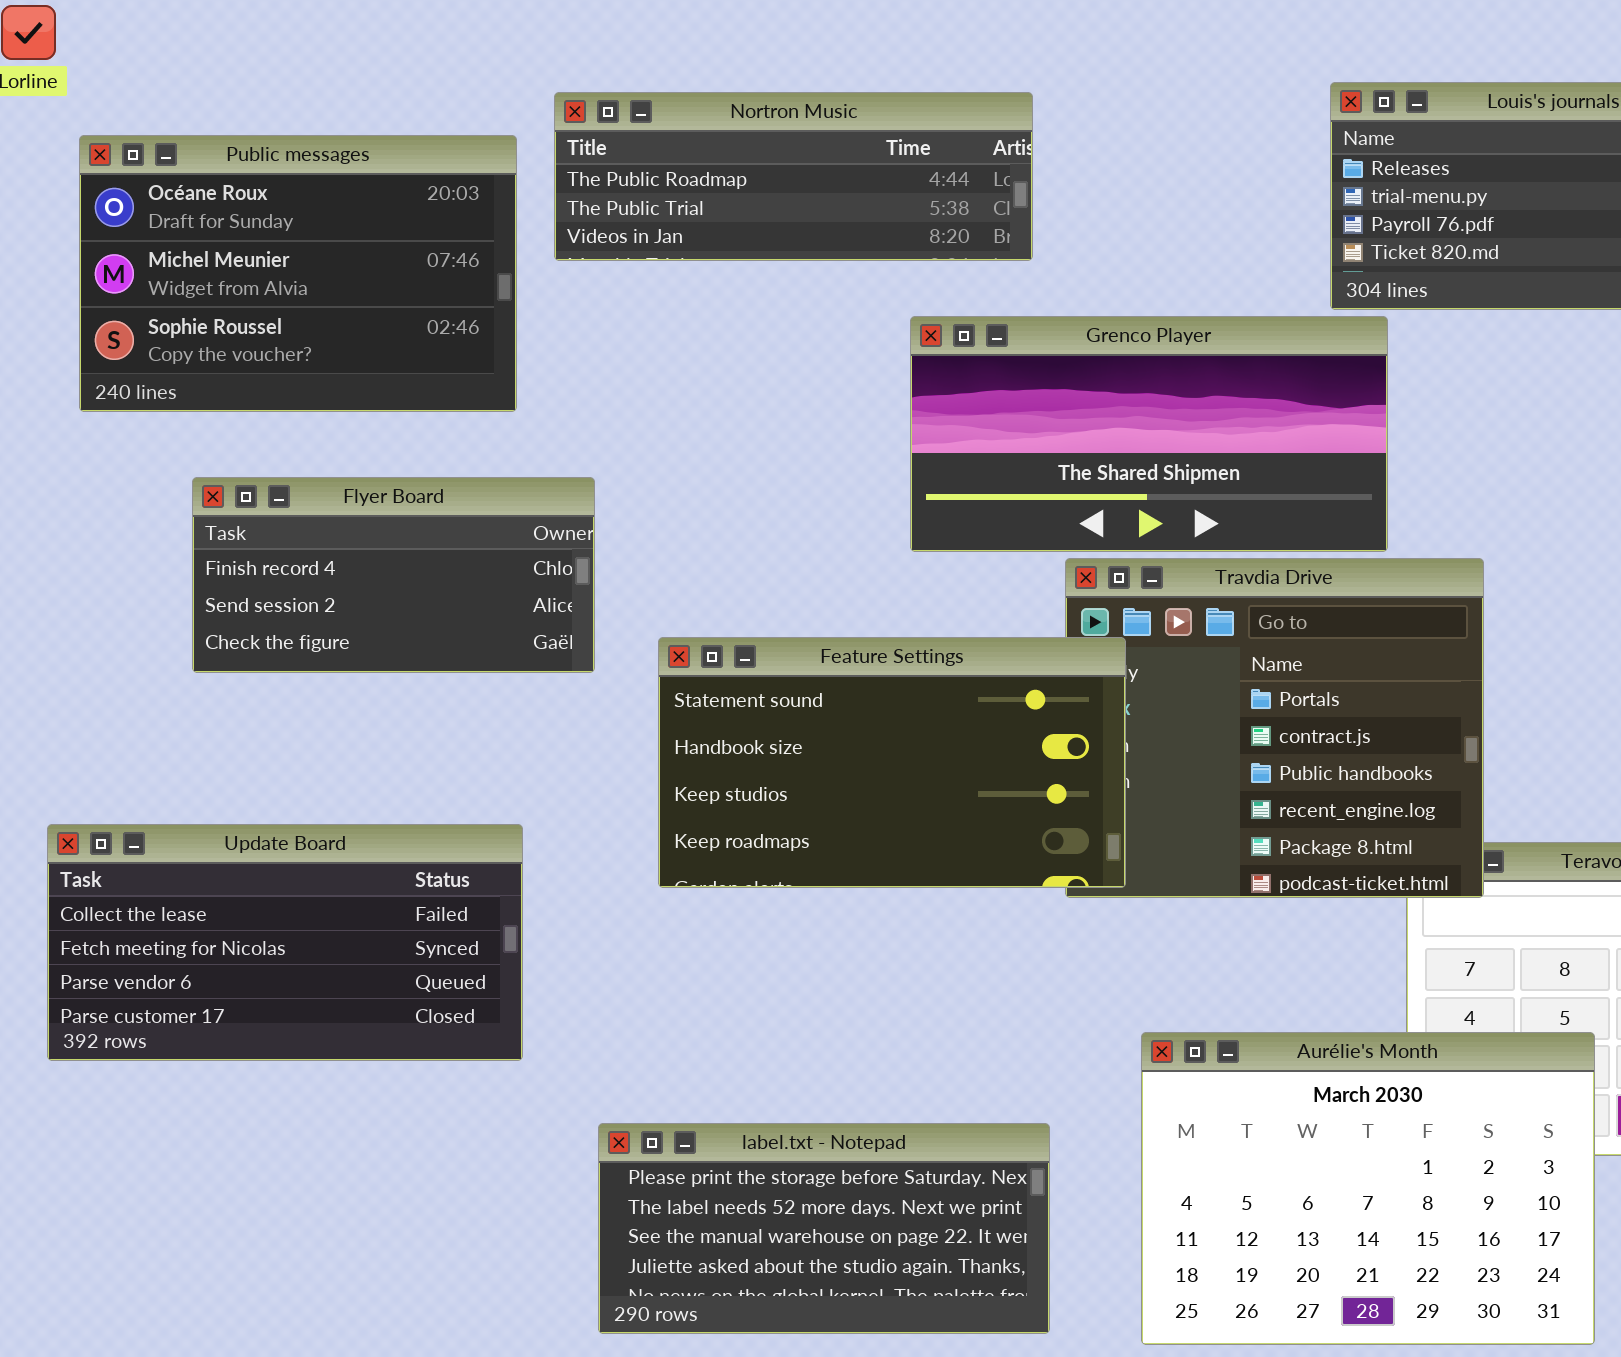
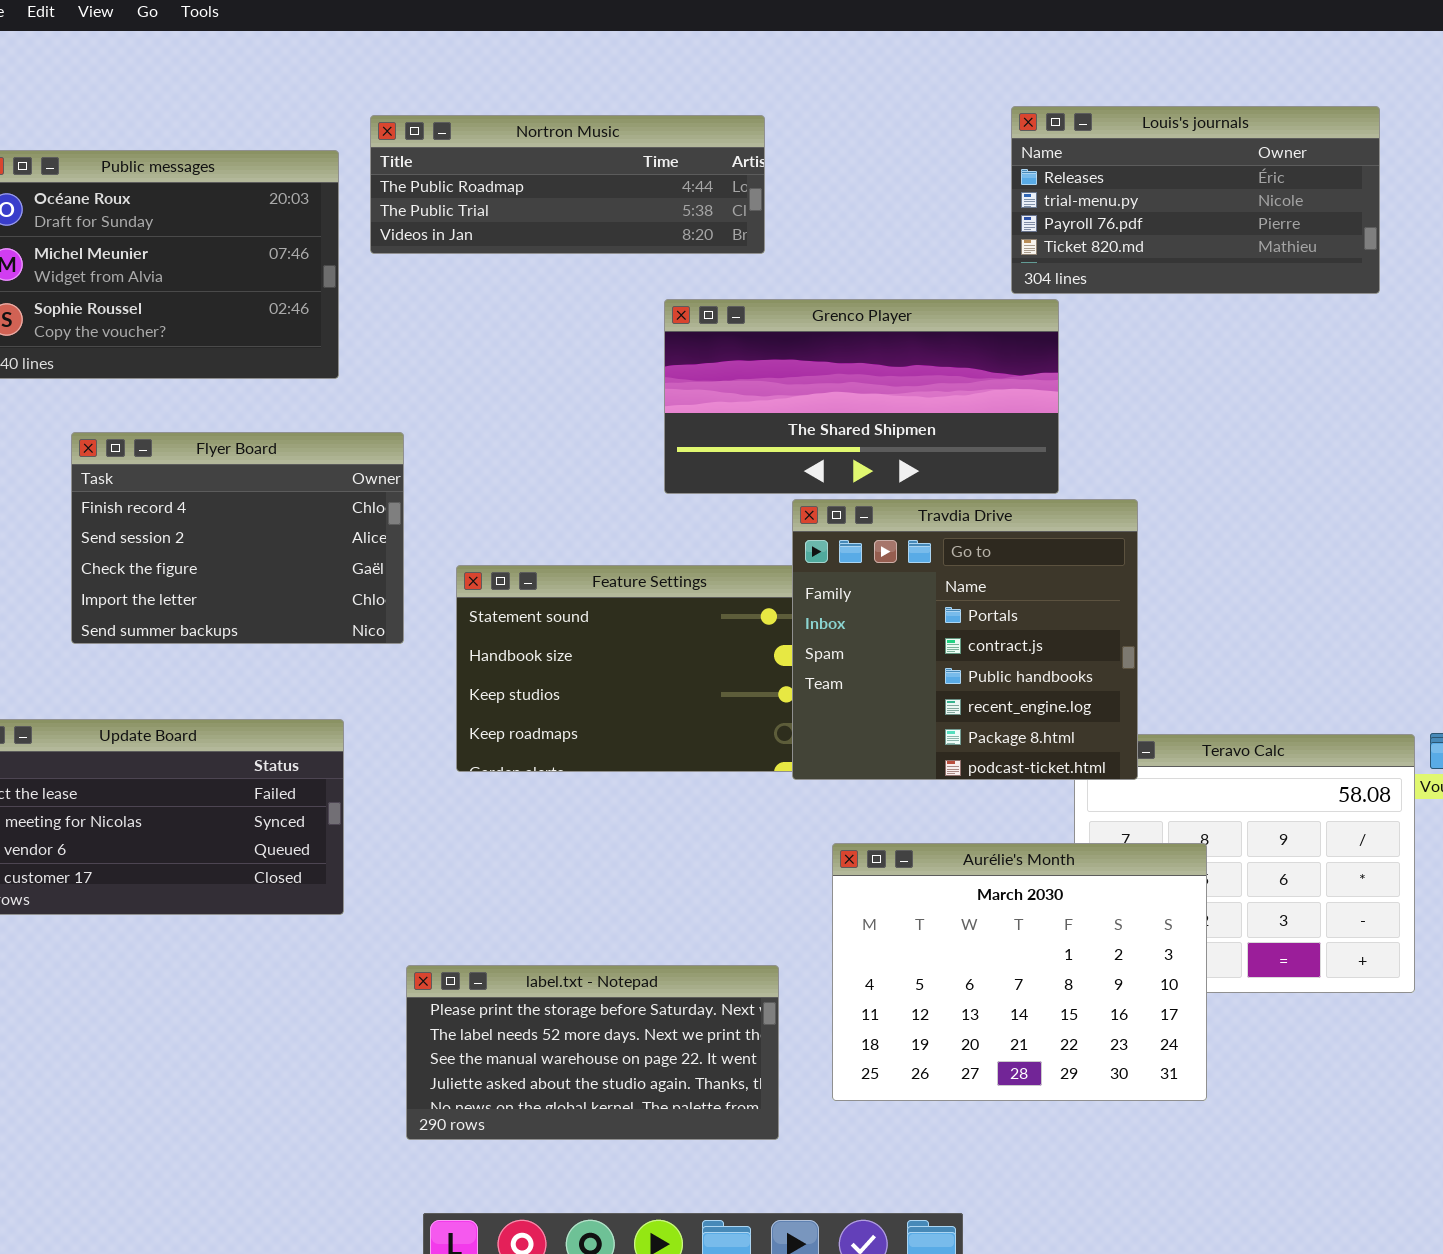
Flyer Board: [192,477,595,673] -> [71,432,404,644], resized
Travdia Drive: [1065,558,1484,898] -> [792,499,1138,780], raised
Aurélie's Month: [1141,1032,1595,1345] -> [832,843,1207,1101], moved

